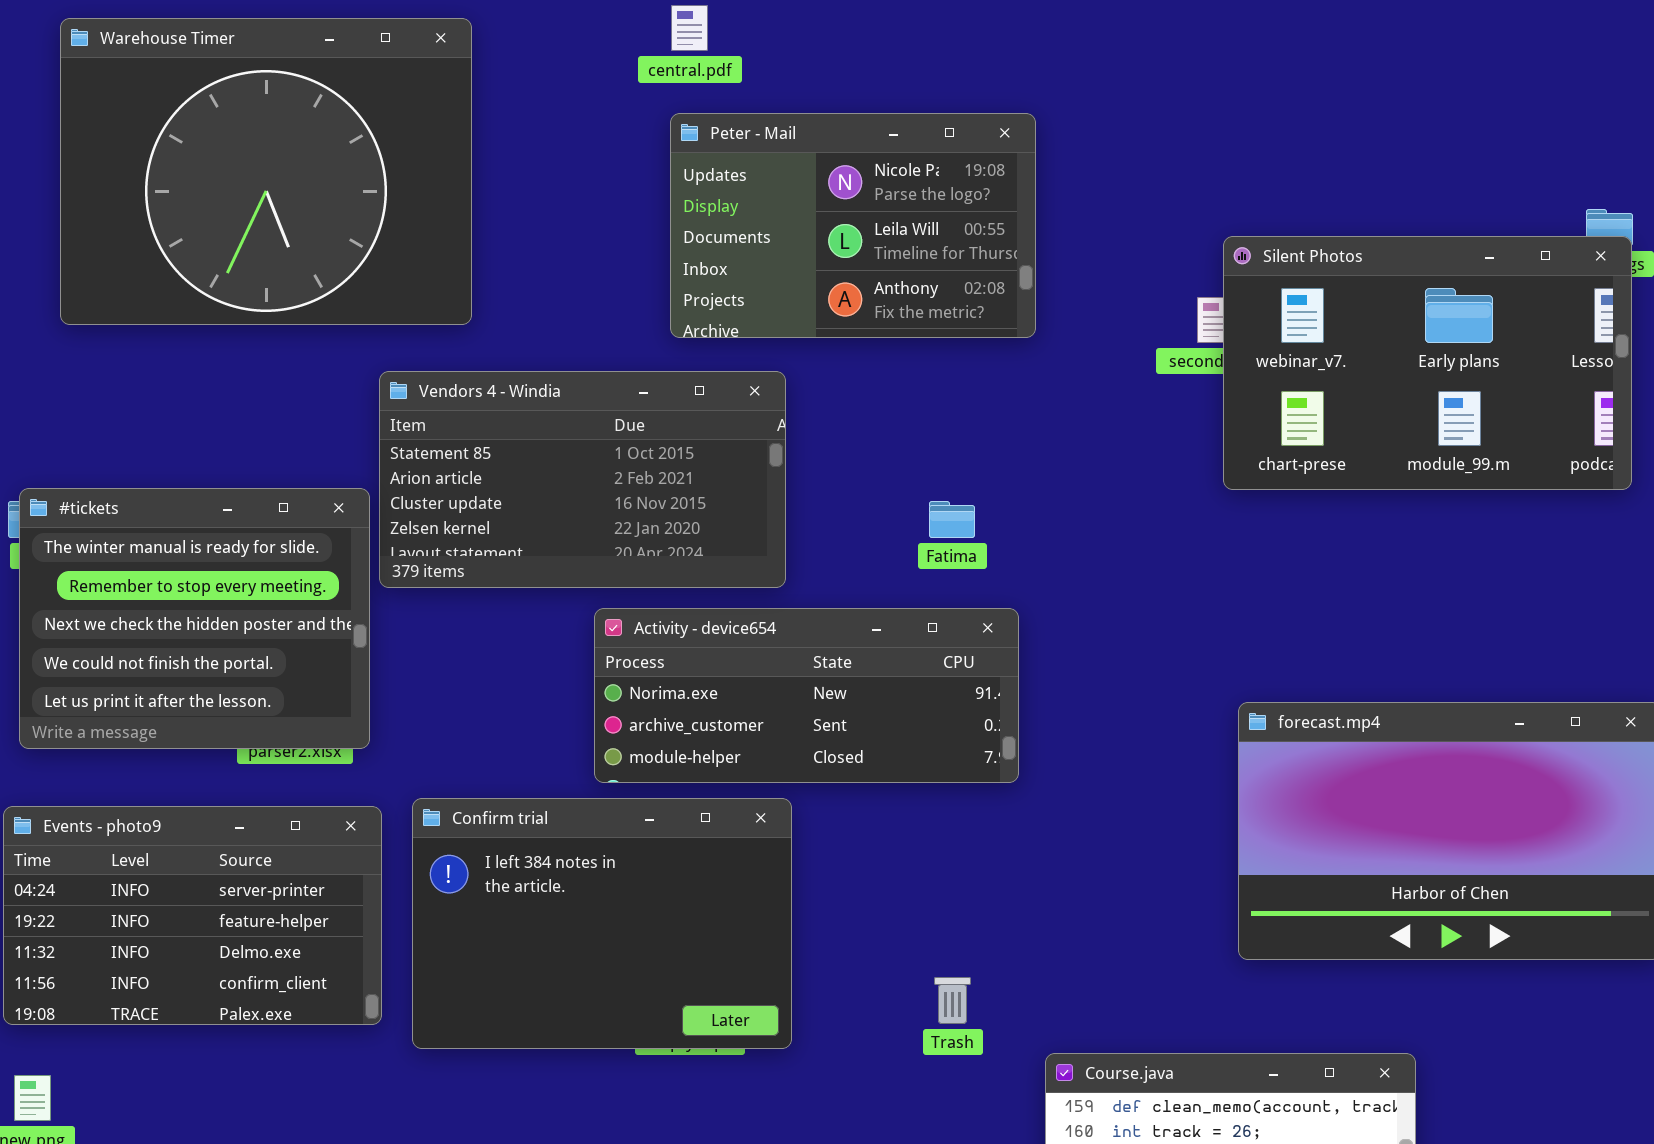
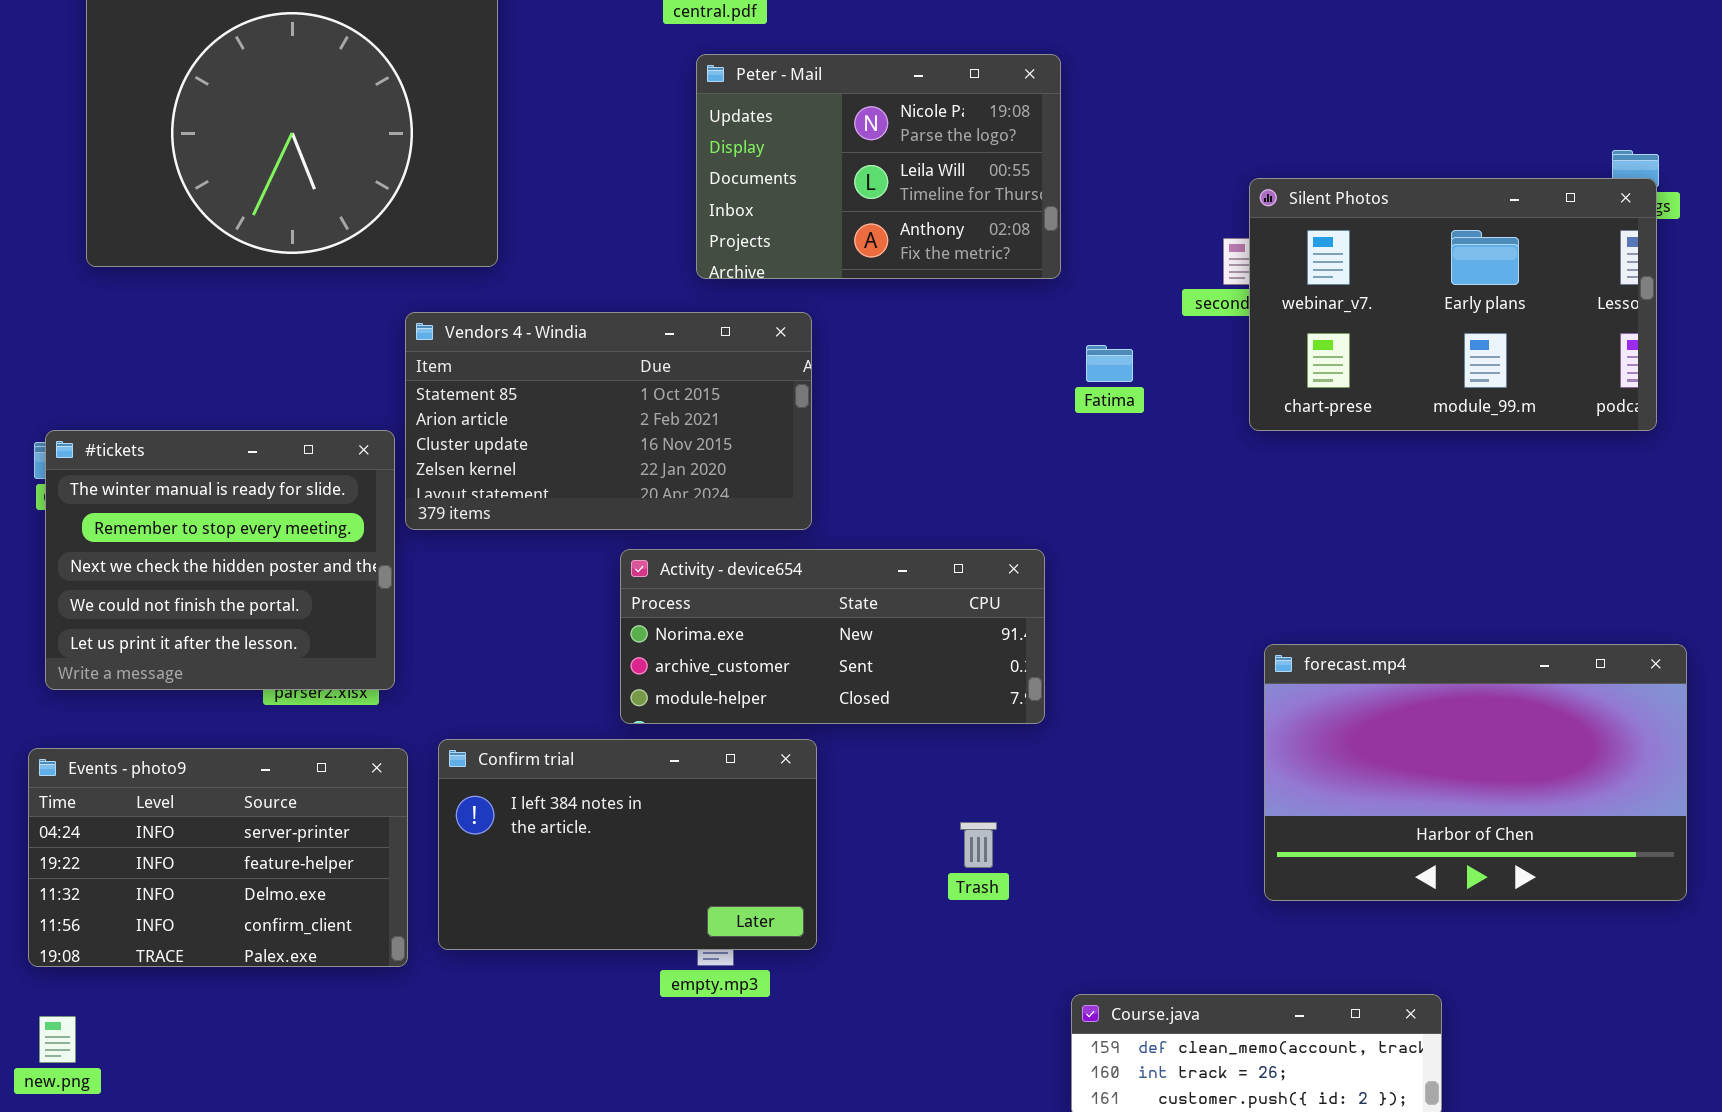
Fatima: [929,501,975,538] -> [1086,345,1133,382], moved
Confirm trial: [412,798,792,1049] -> [438,739,817,950], resized
Trash: [934,977,971,1024] -> [960,822,997,868], moved

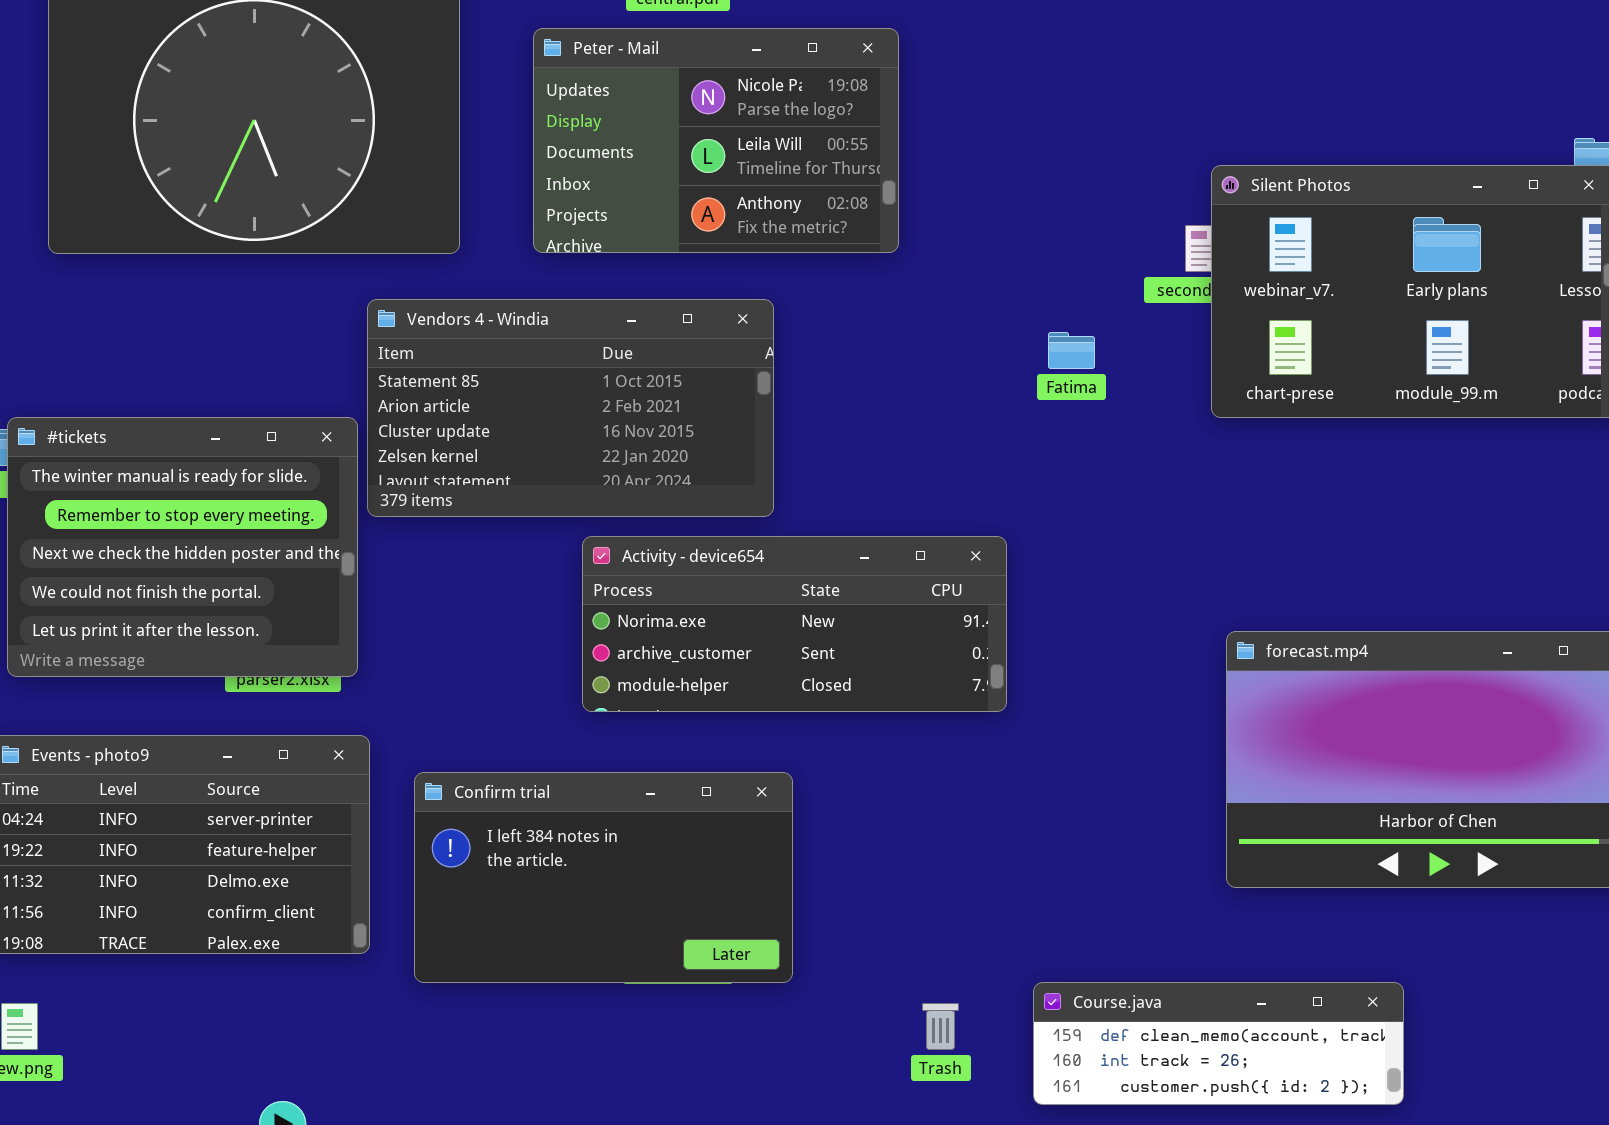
Peter - Mail: [696,54,1061,279] -> [533,28,899,253], moved
Confirm trial: [438,739,817,950] -> [414,772,793,983], moved
Trash: [960,822,997,868] -> [922,1003,959,1050], moved

